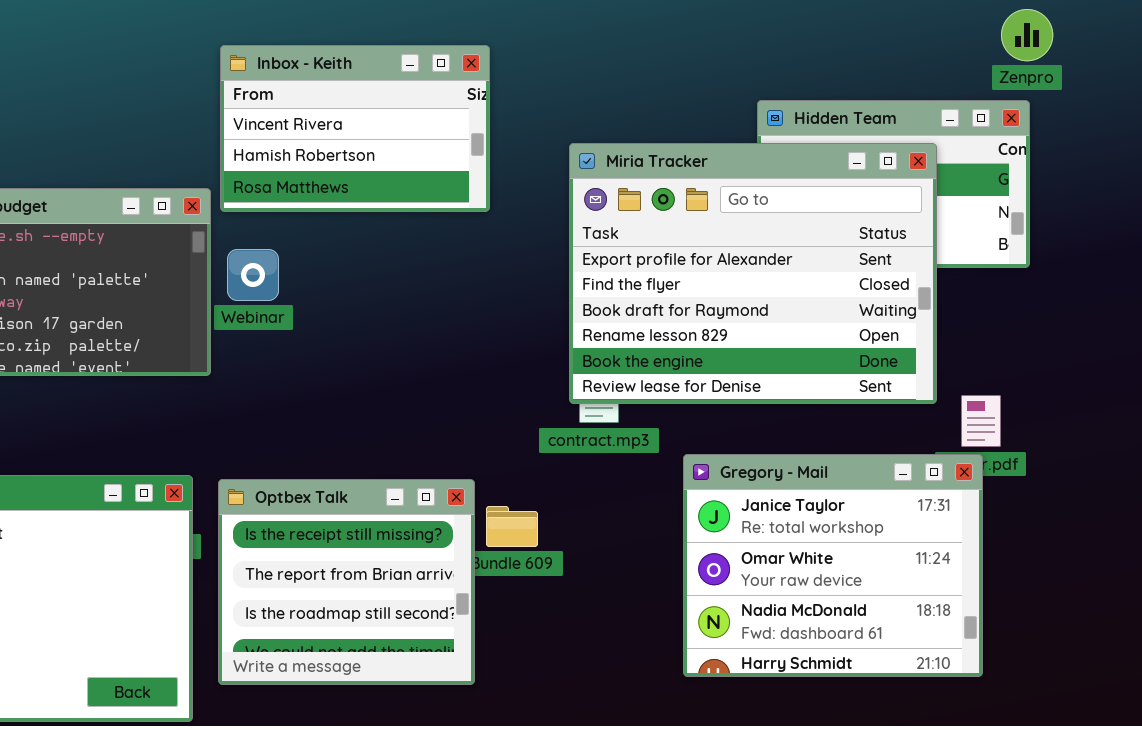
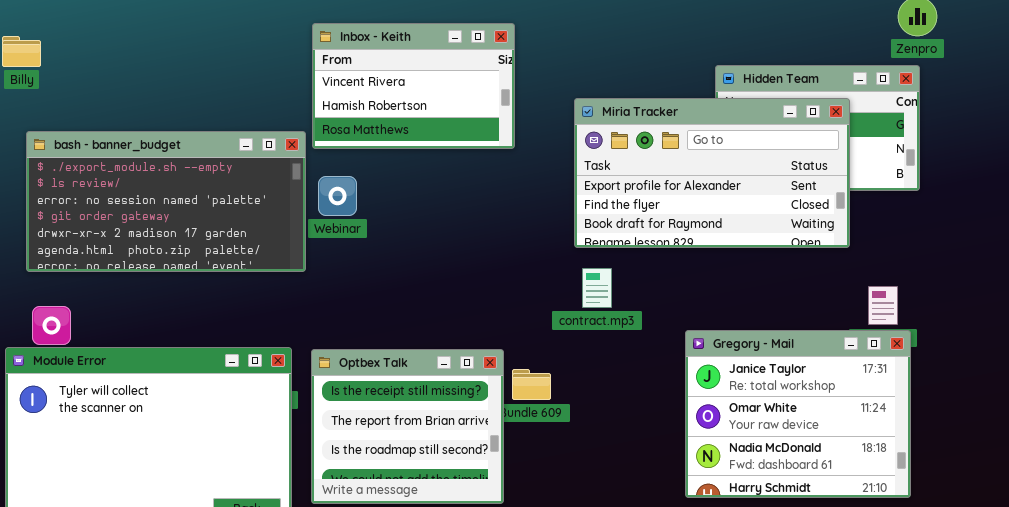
Miria Tracker: [569,143,937,404] -> [574,98,850,248], resized
Gregory - Mail: [683,454,983,677] -> [685,330,911,498], moved

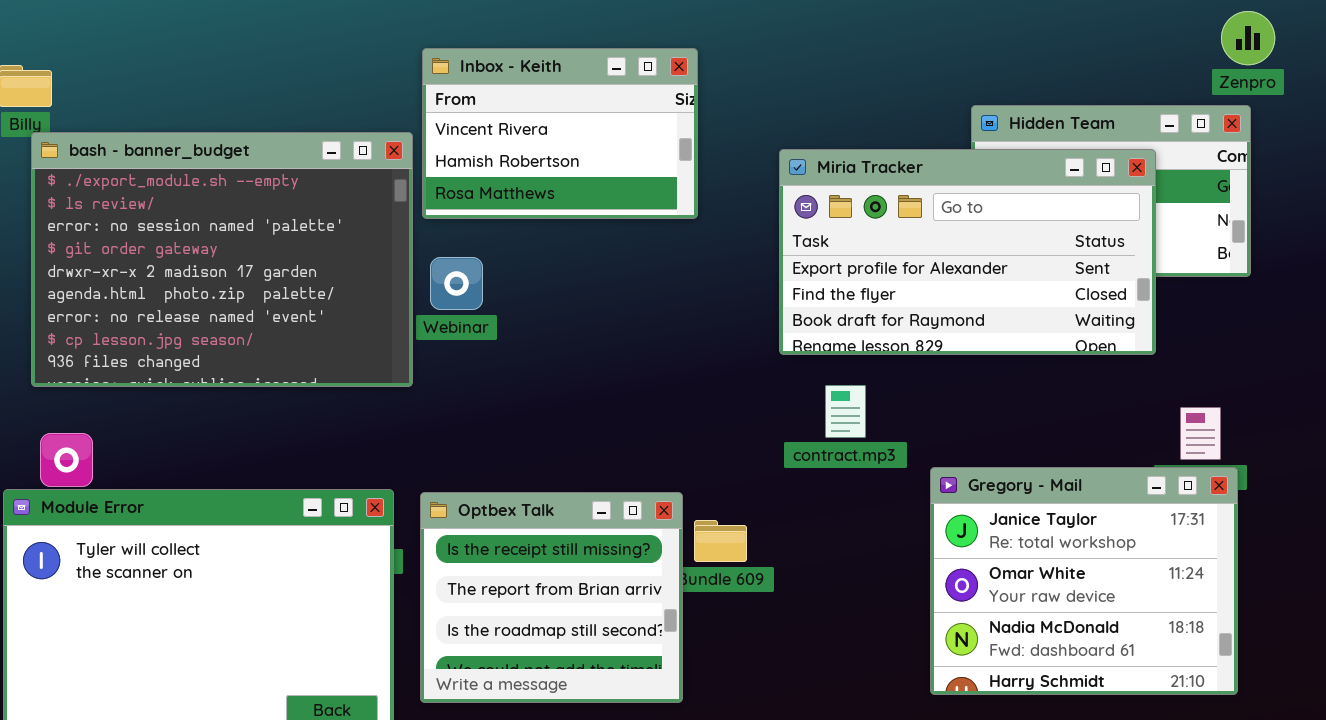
bash - banner_budget: [26,131,306,272] -> [31,132,413,387], resized
contract.mp3: [582,268,612,308] -> [825,385,866,438], moved

